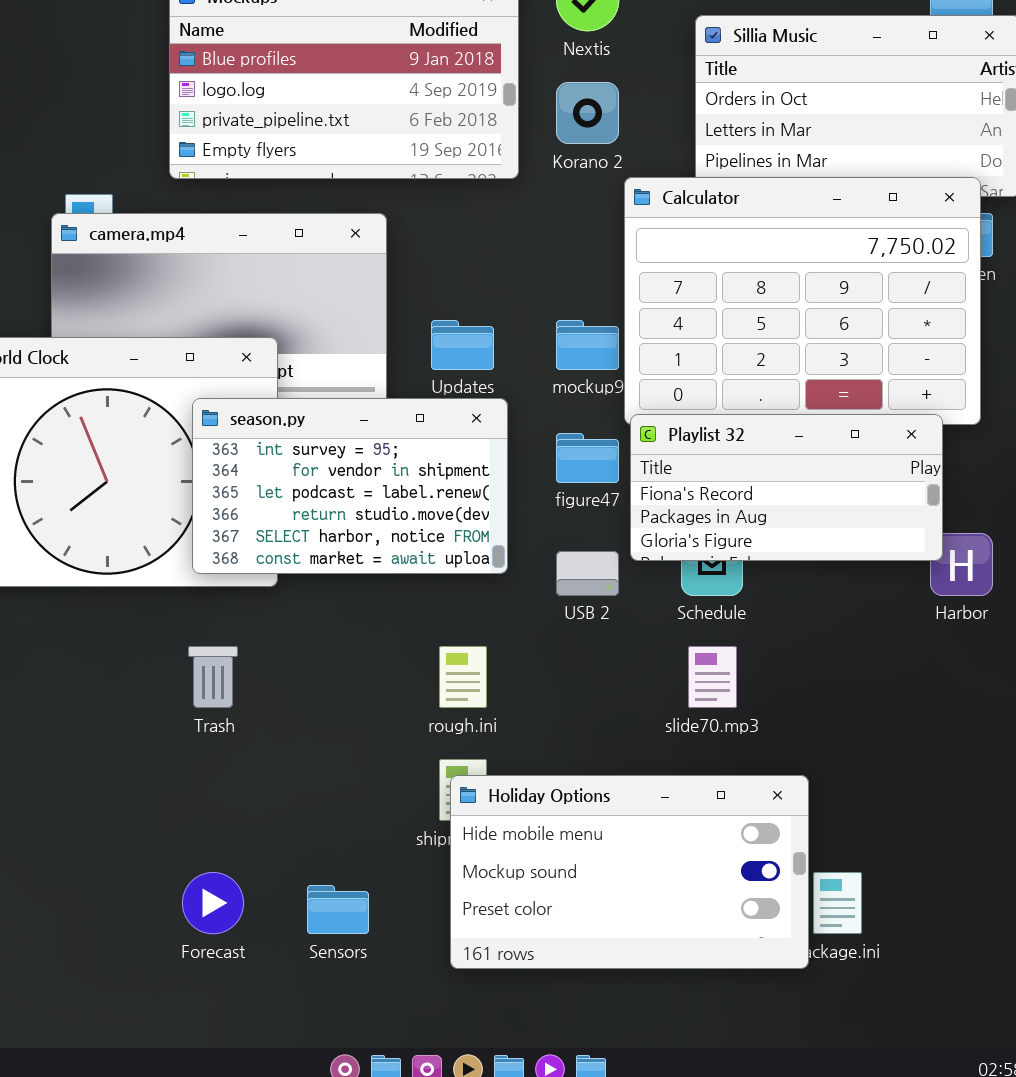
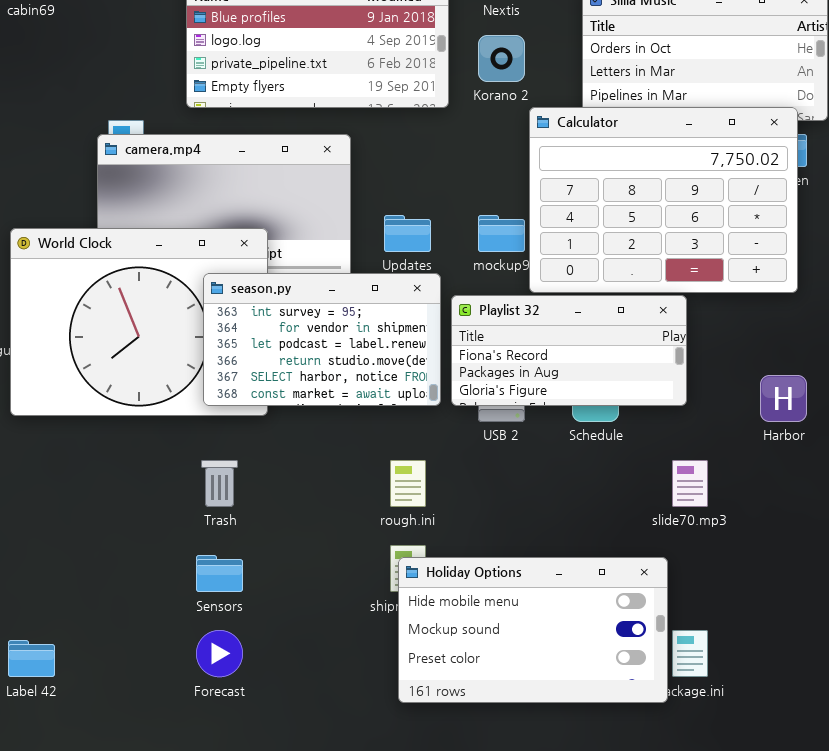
Playlist 32: [630,414,943,561] -> [451,295,687,406], moved
slide70.mp3: [688,646,737,708] -> [672,460,708,507], moved
Sensors: [307,885,369,934] -> [196,555,243,592], moved

